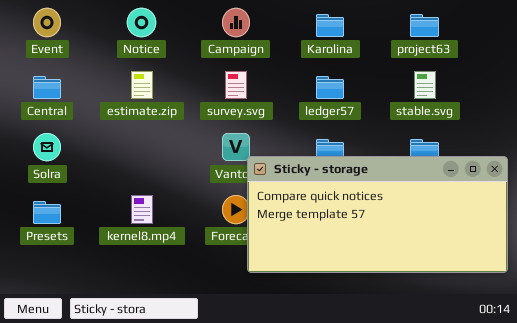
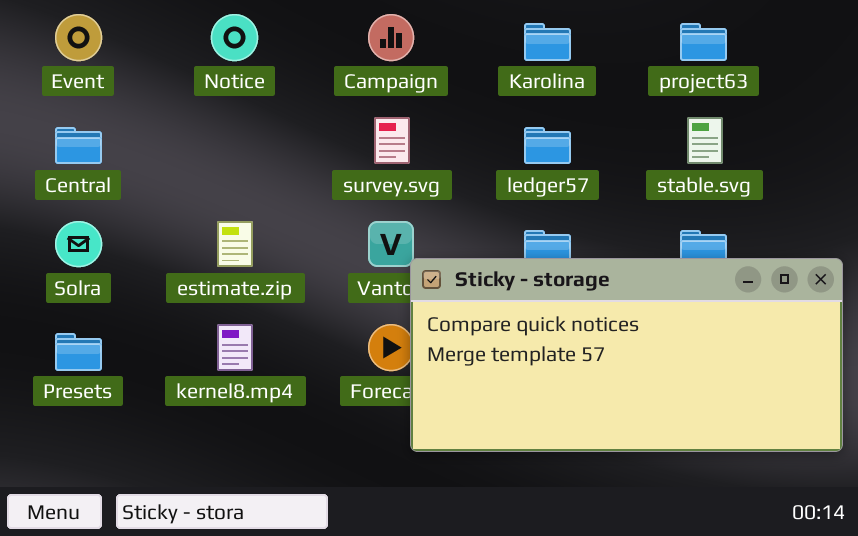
estimate.zip: [131,71,153,99] -> [217,221,253,267], moved

